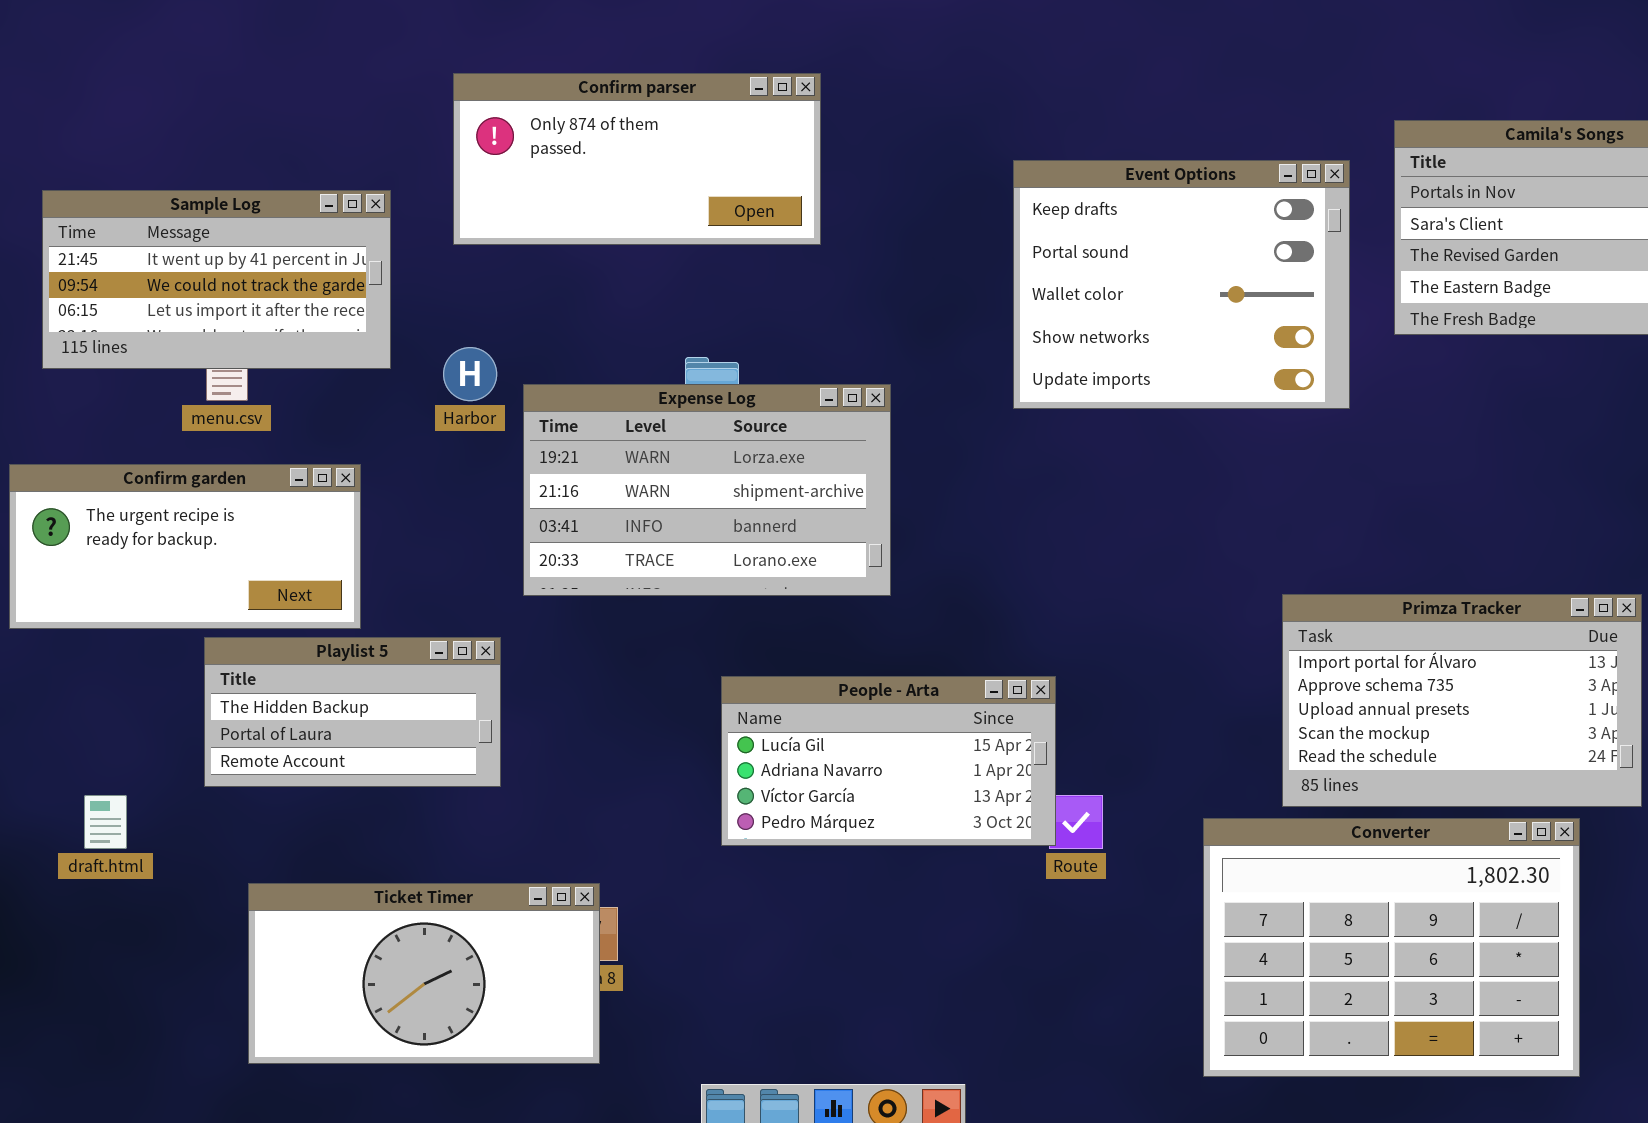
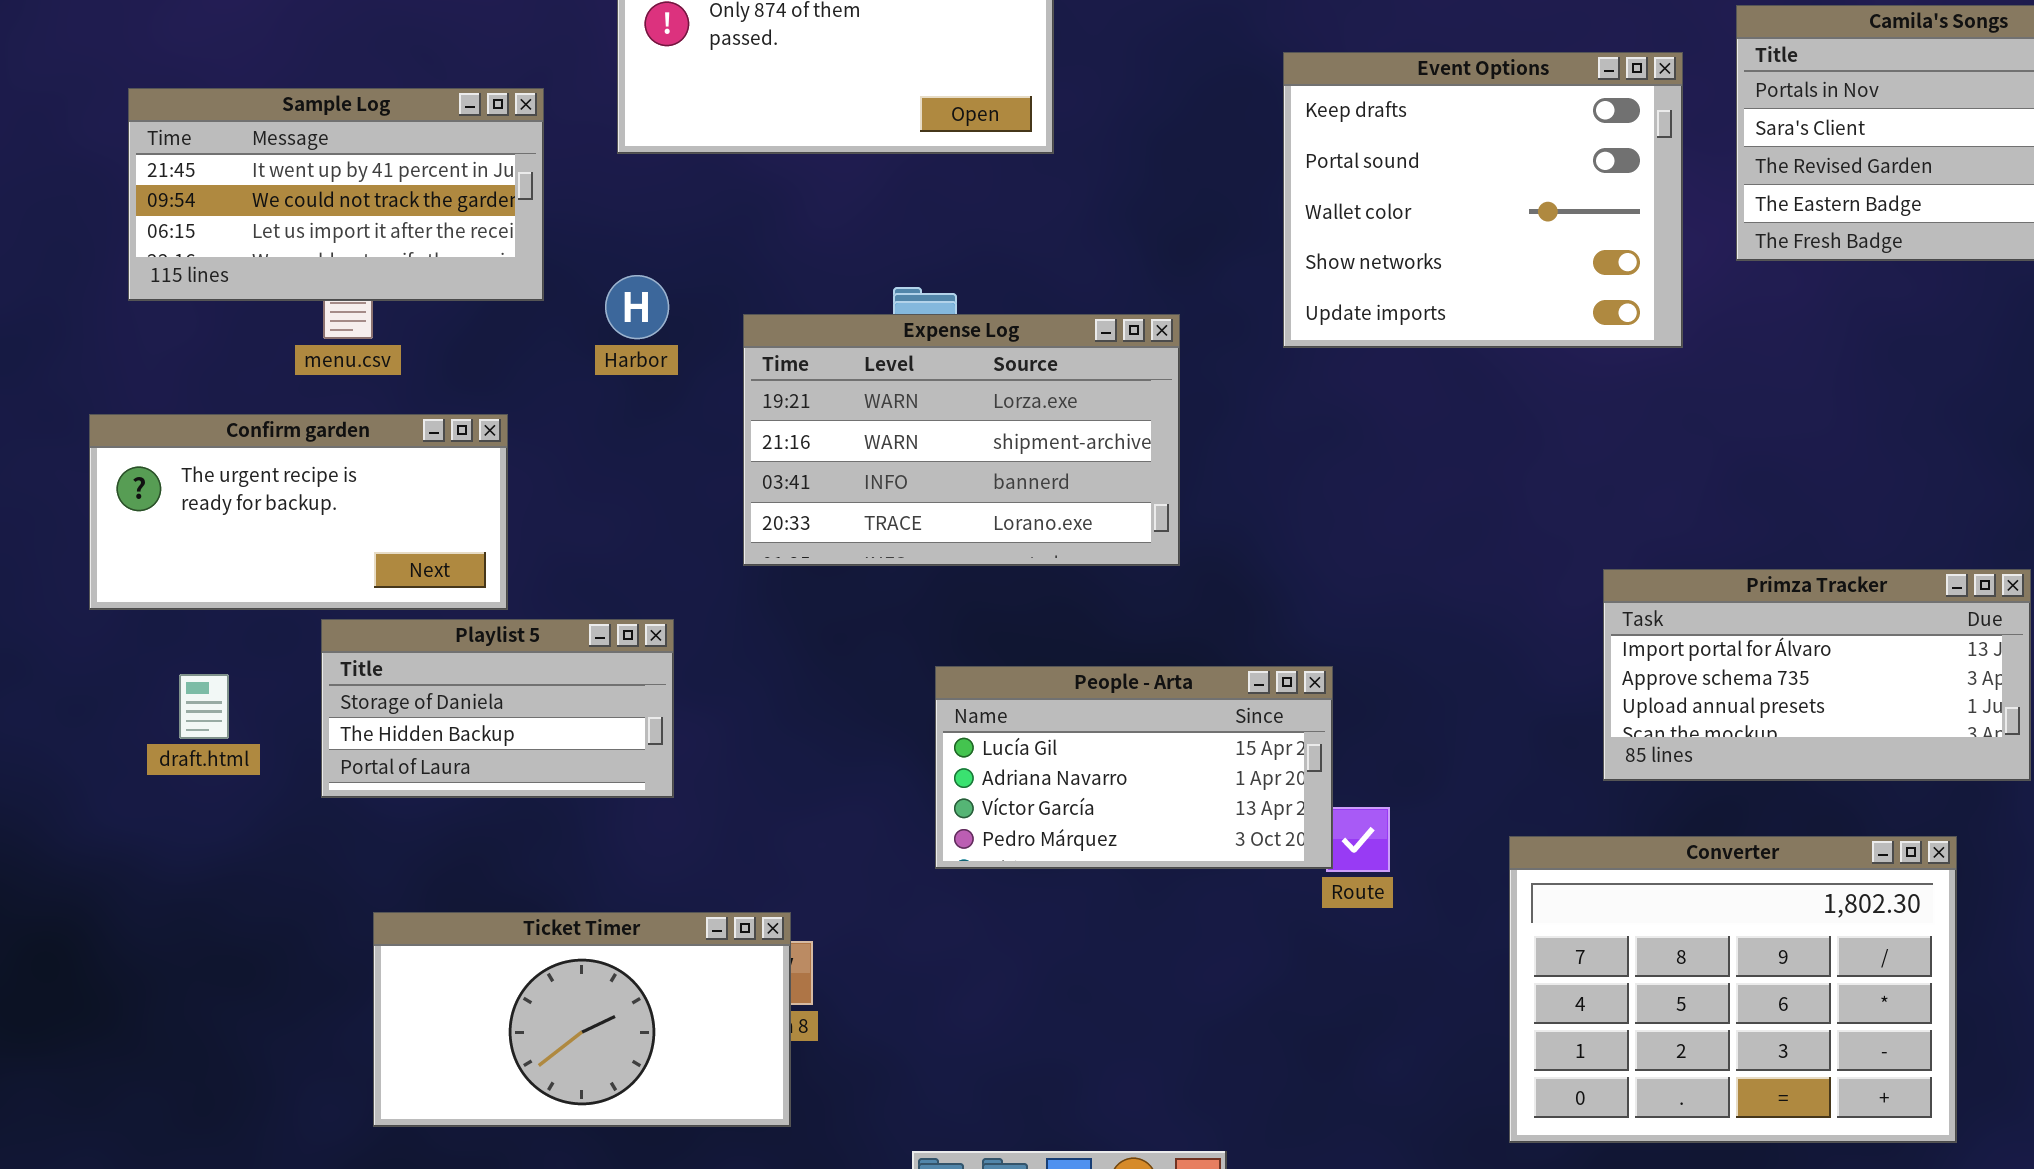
Expense Log: [523,384,891,596] -> [743,314,1180,566], moved
Primza Tracker: [1282,594,1642,807] -> [1603,569,2031,781], resized
Playlist 5: [204,637,501,787] -> [321,619,674,798], scrolled up 1 row
draft.html: [84,795,127,849] -> [179,674,229,739], moved

